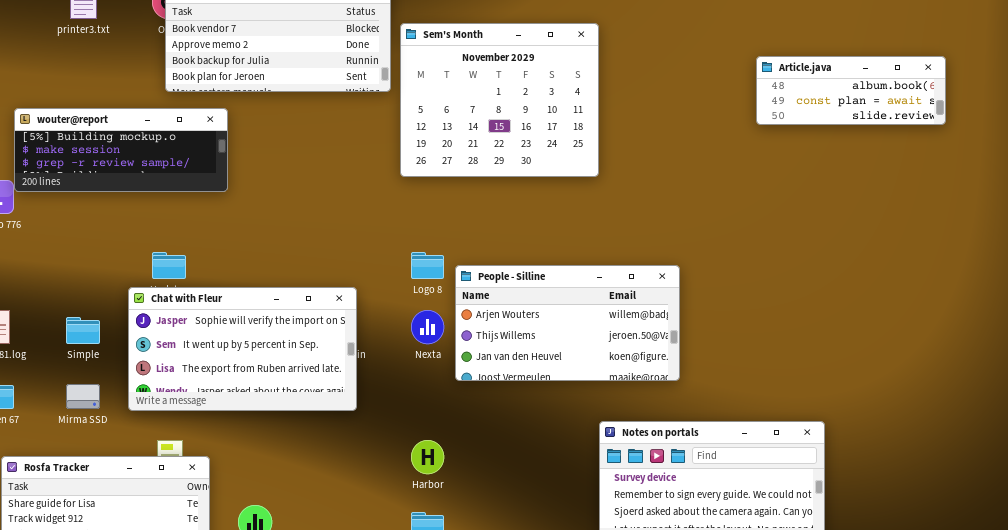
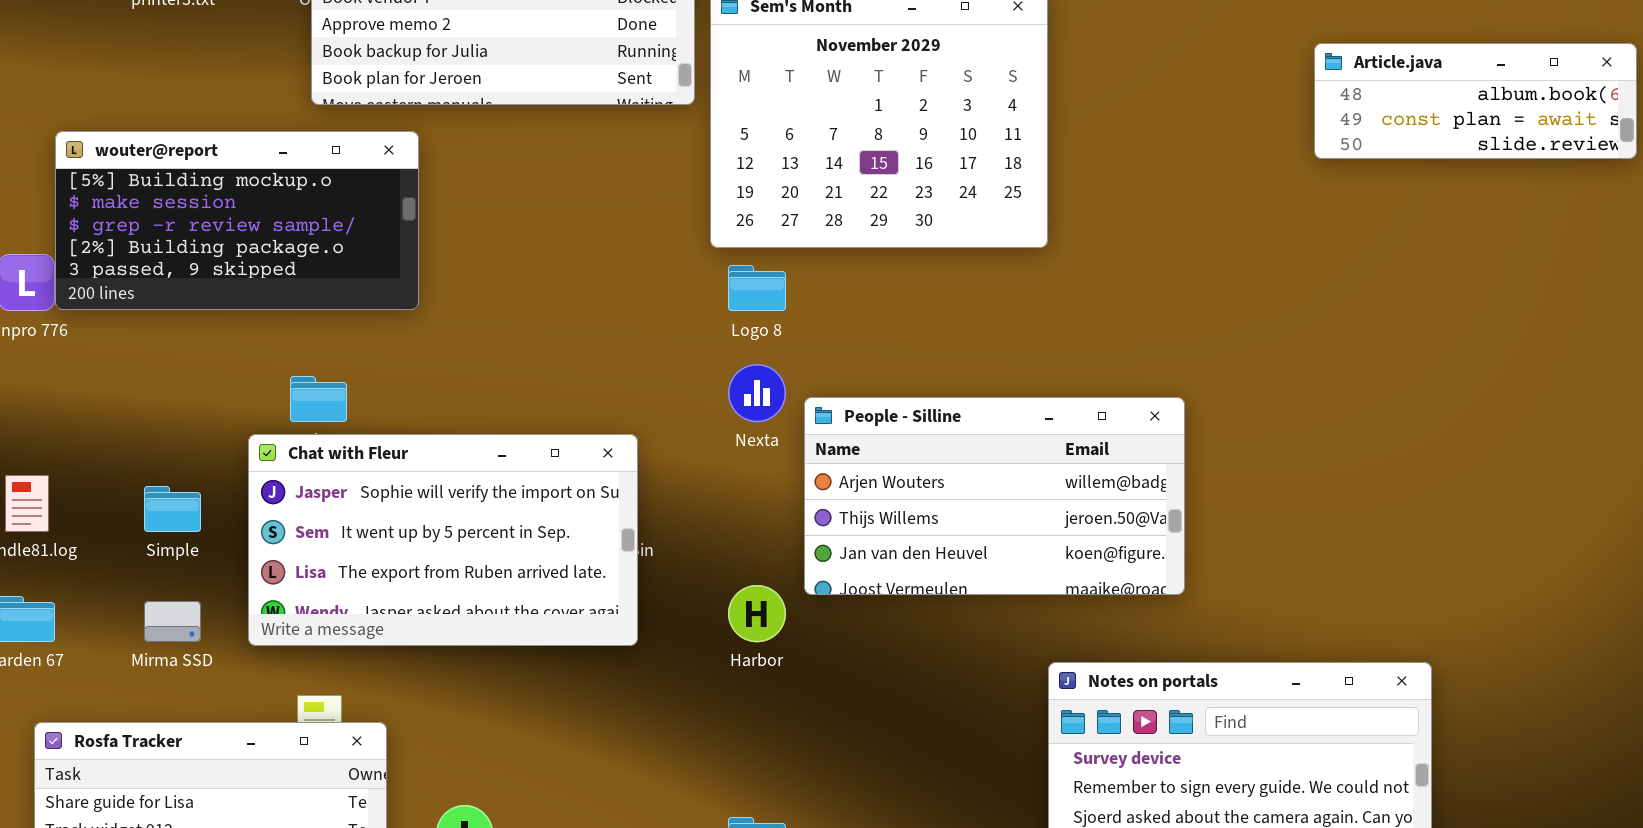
wouter@report: [14,108,228,192] -> [55,131,419,310], resized
Logo 8: [411,252,444,279] -> [728,265,786,311], moved
Nexta: [411,310,444,344] -> [728,364,786,422], moved
Harbor: [411,440,444,474] -> [728,585,786,642], moved

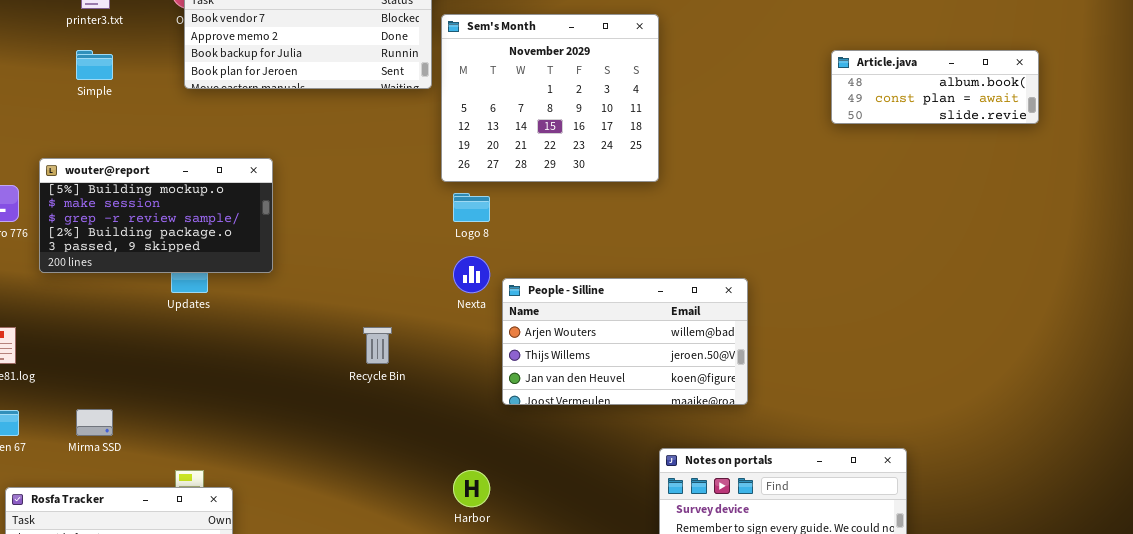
wouter@report: [55,131,419,310] -> [39,158,273,273], moved
Chat with Fleur: [248,434,638,646] -> none, closed
Simple: [144,486,201,532] -> [76,50,113,80], moved
Harbor: [728,585,786,642] -> [453,470,490,507], moved

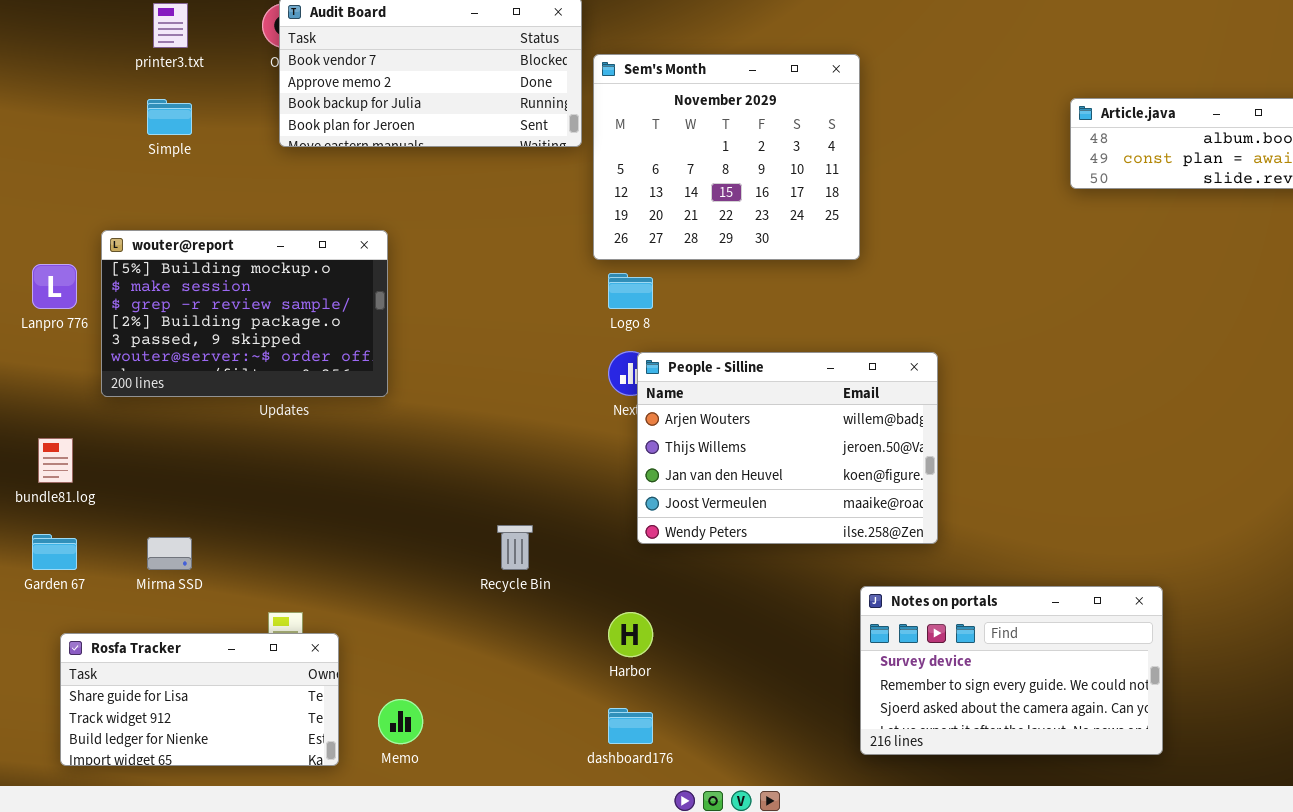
wouter@report: [39,158,273,273] -> [101,230,388,397], resized
People - Silline: [502,278,748,405] -> [637,352,938,544], moved, resized
Recycle Bin: [363,327,392,364] -> [497,525,533,570], moved

